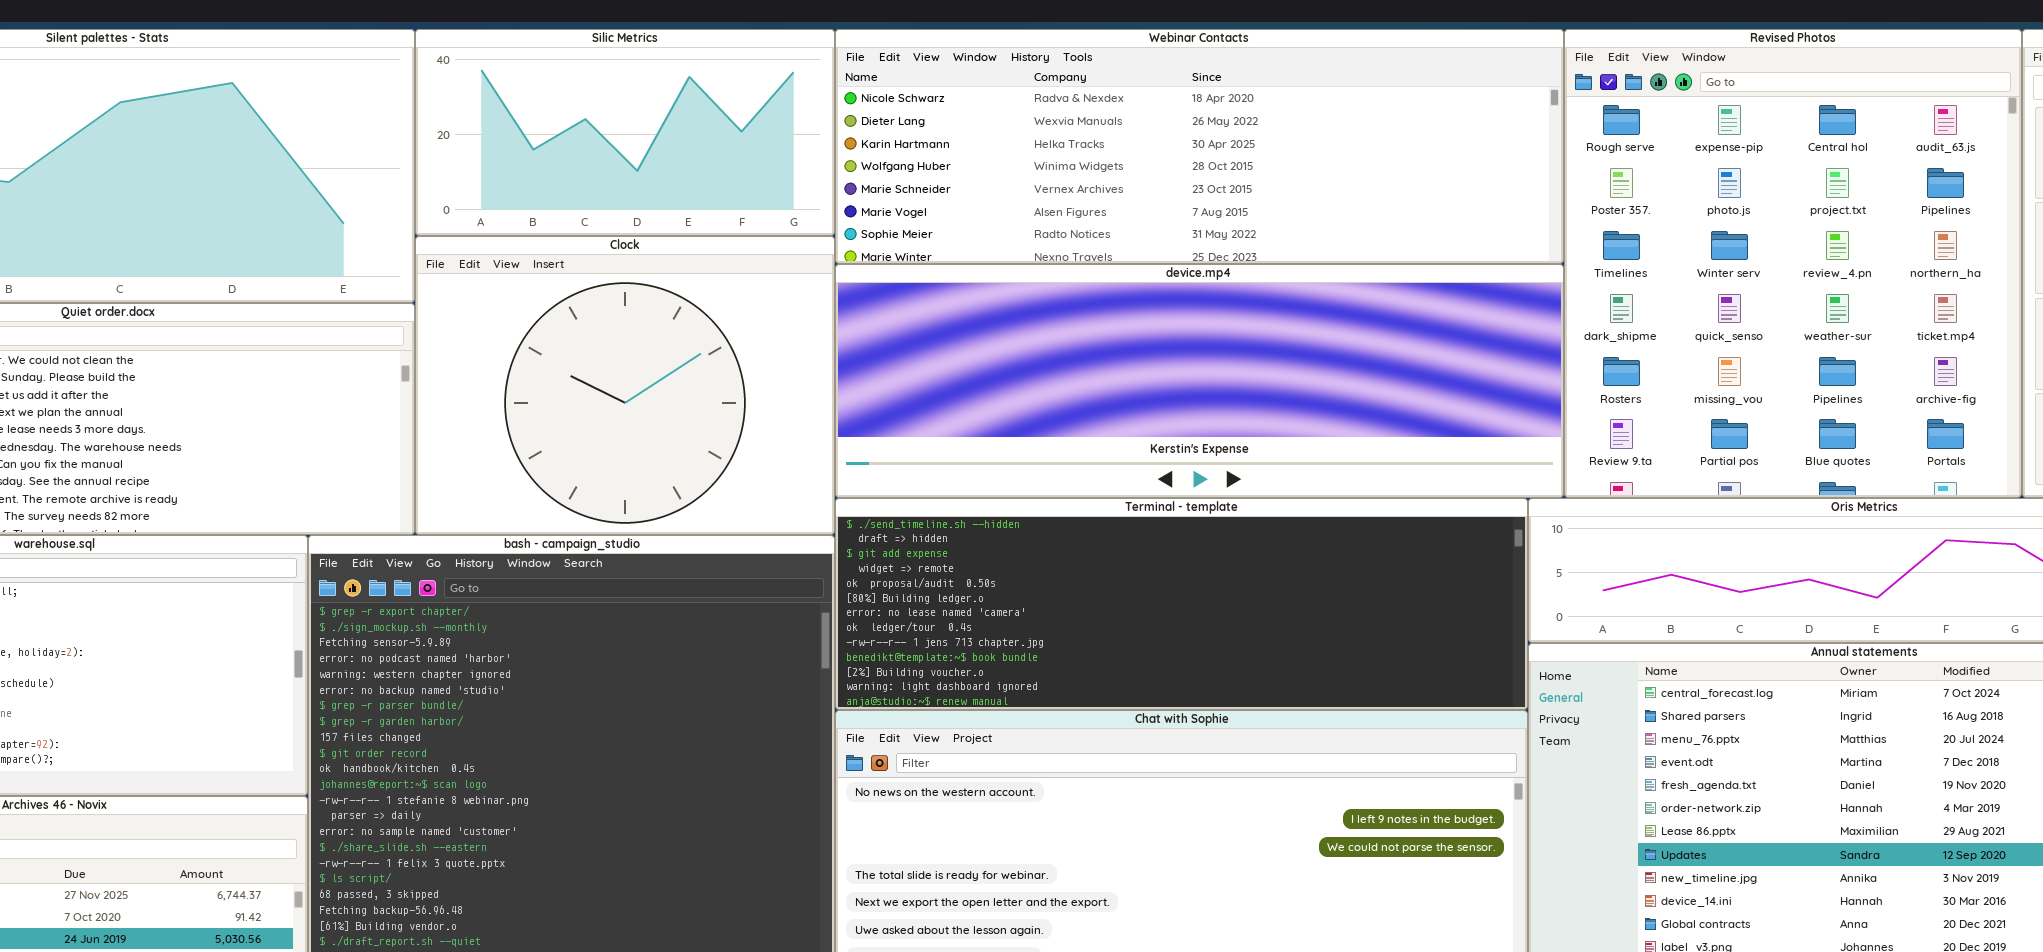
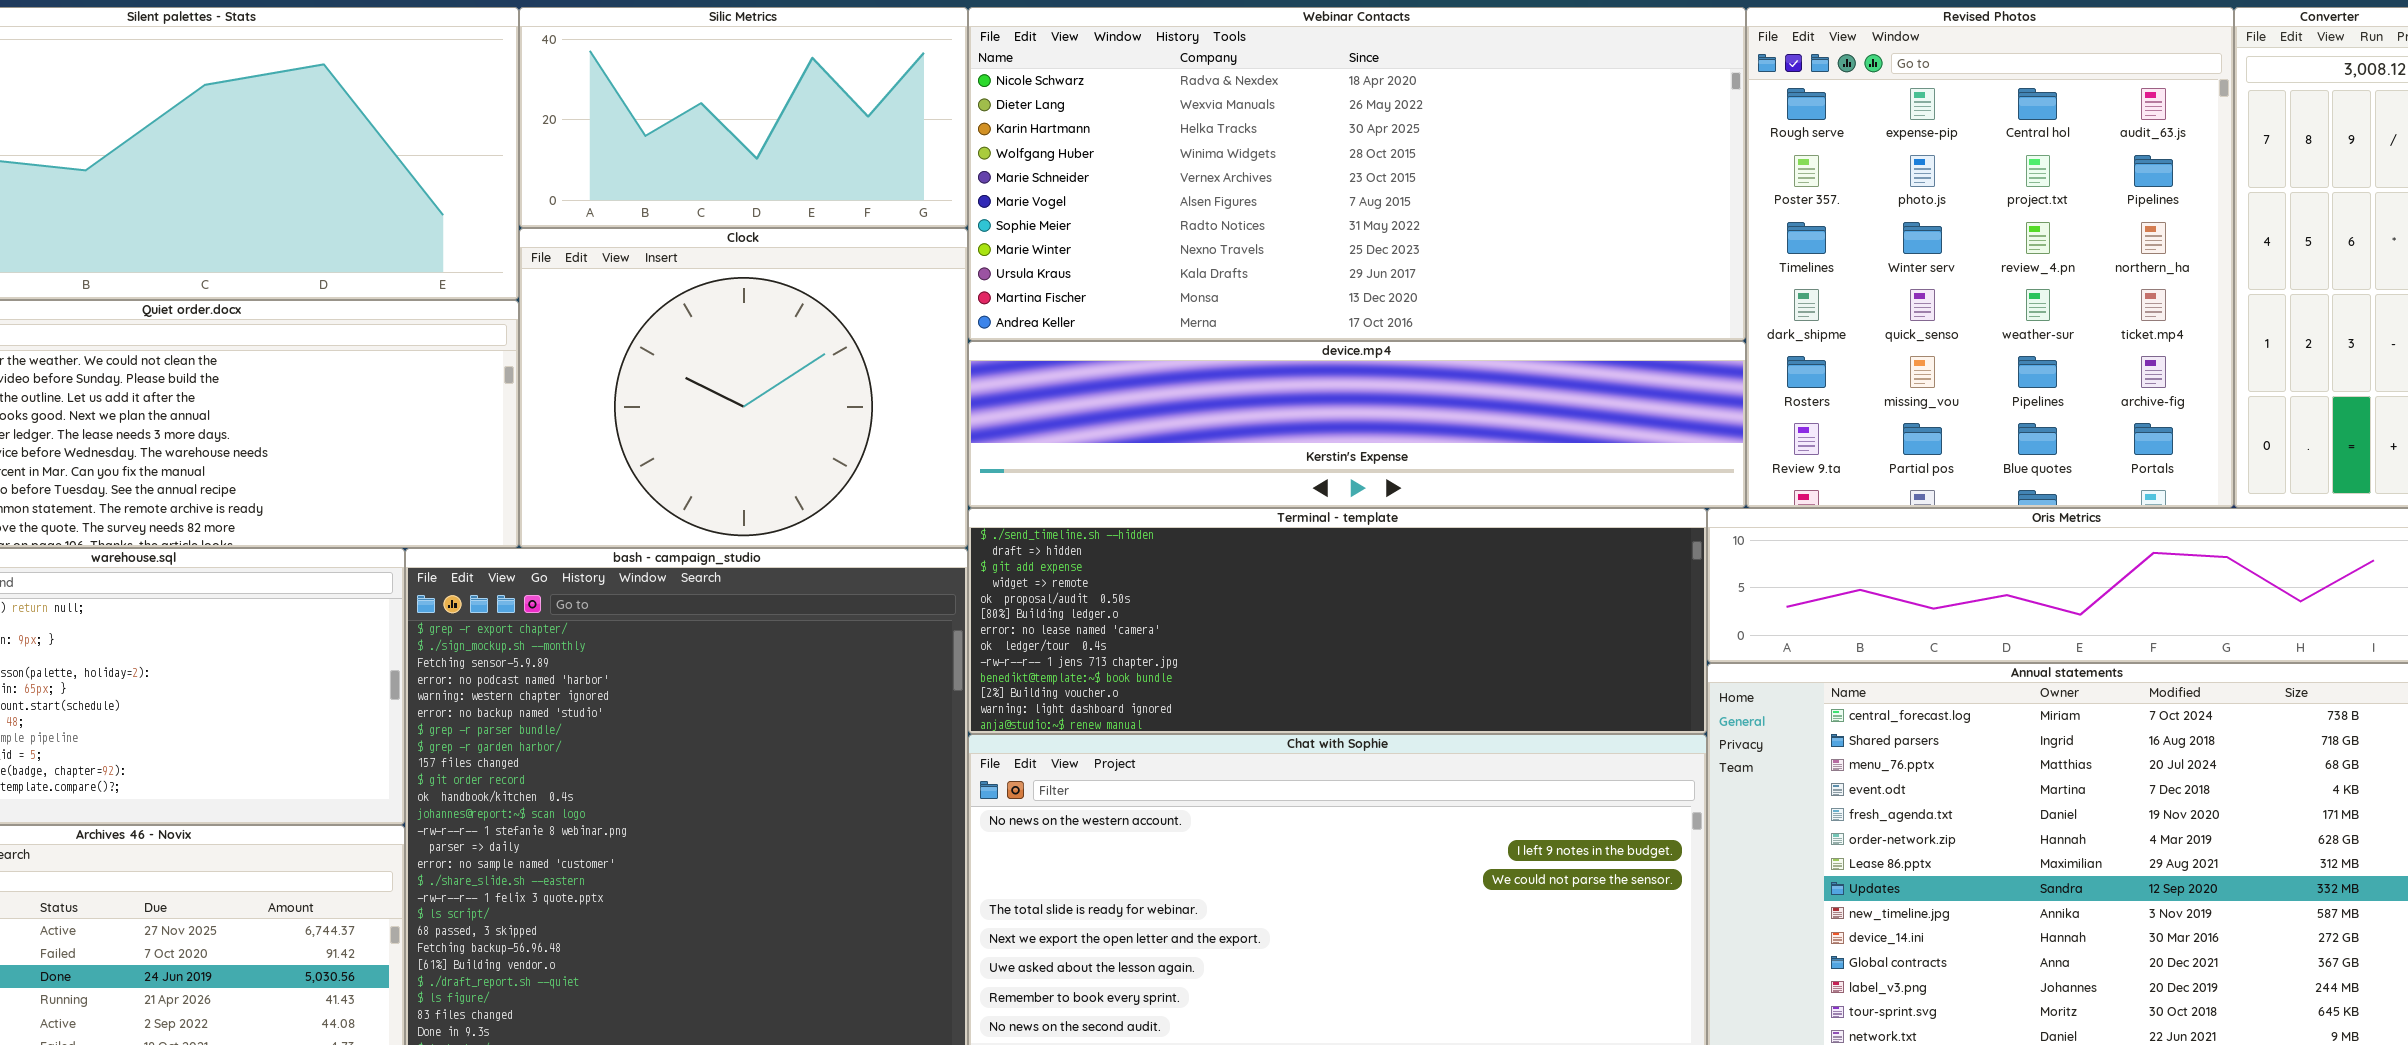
Webinar Contacts: [835,29,1564,264] -> [968,7,1746,341], resized
device.mp4: [835,264,1564,498] -> [968,341,1746,508], resized

